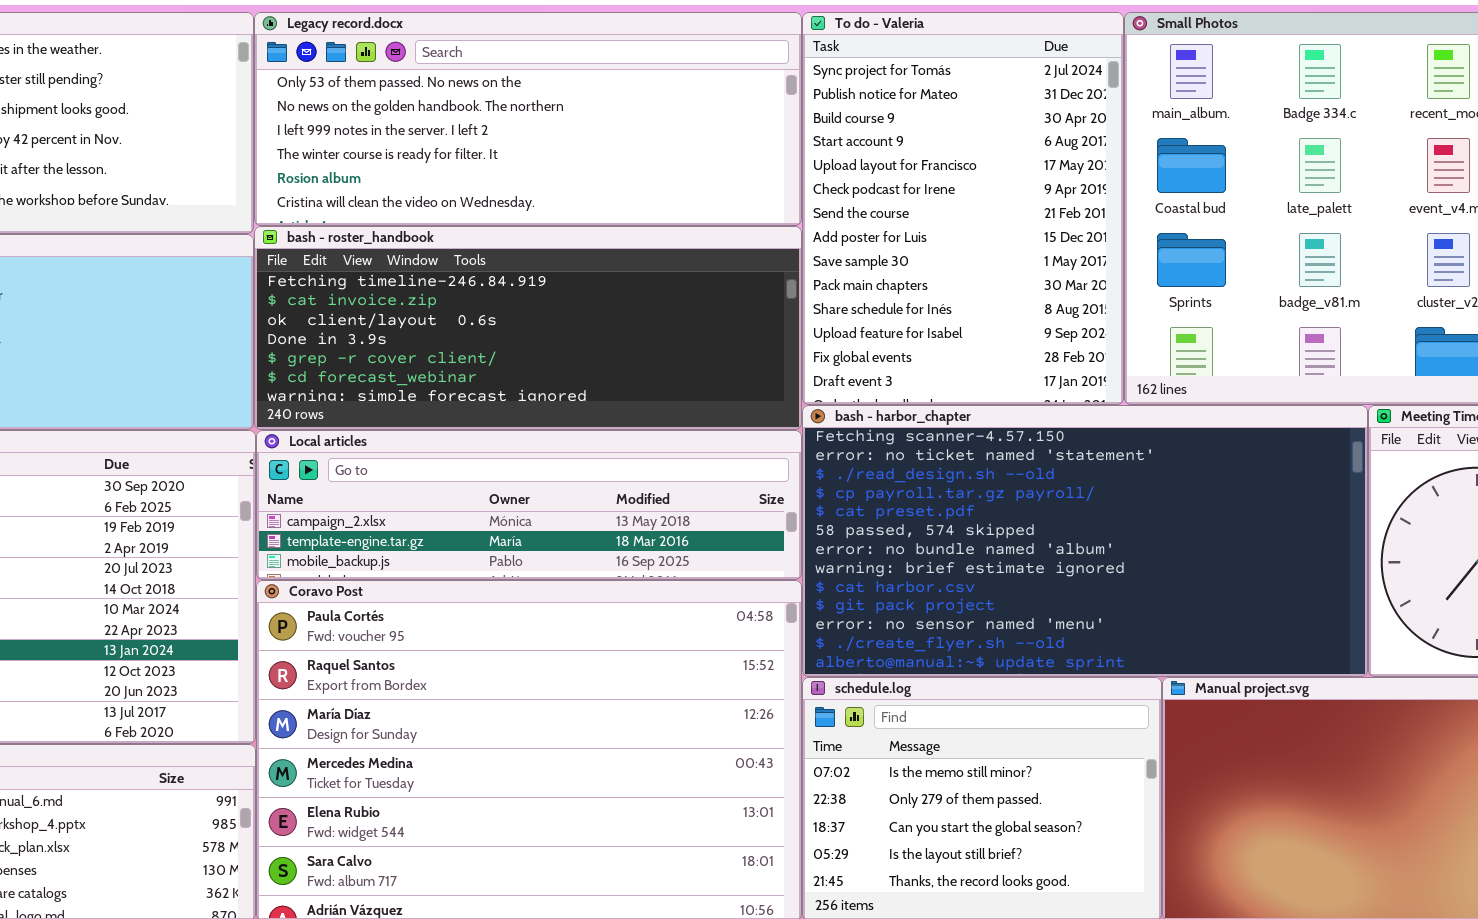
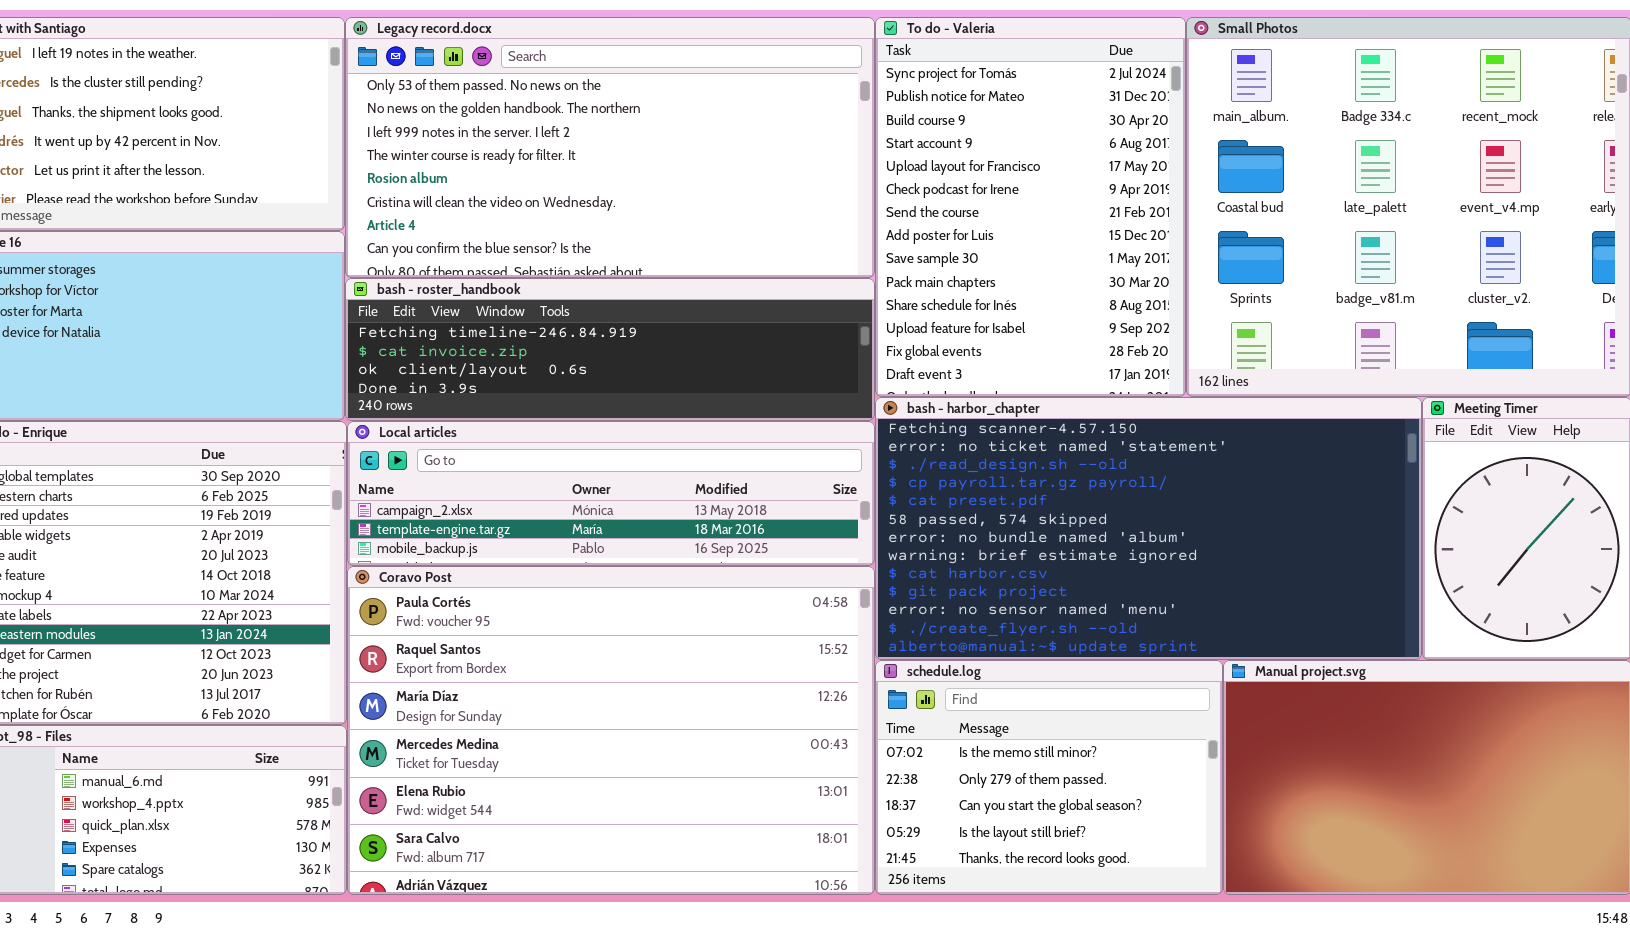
Legacy record.docx: [254,12,802,226] -> [345,17,875,278], resized
bash - roster_handbook: [254,226,802,430] -> [345,278,875,421], resized

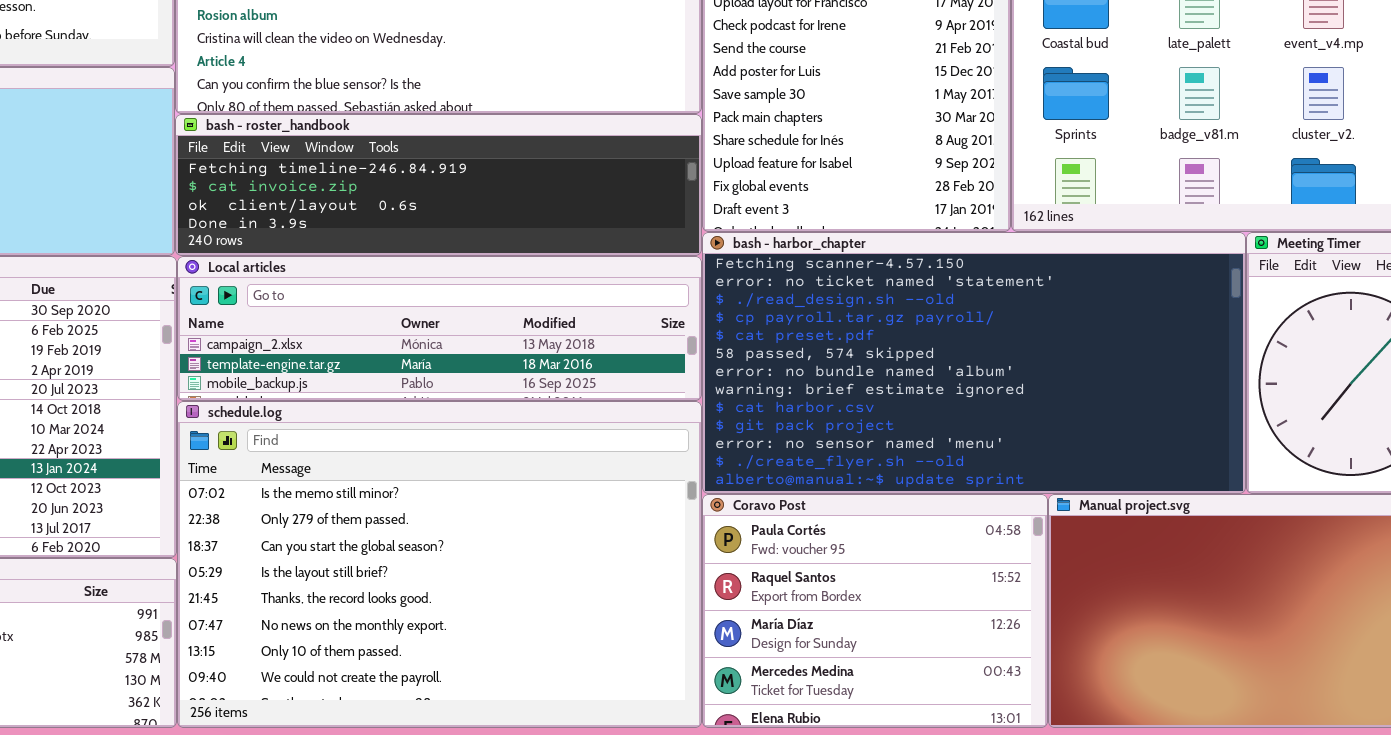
Coravo Post: [347,566,875,895] -> [702,494,1048,728], moved, resized
schedule.log: [875,660,1223,895] -> [177,401,702,728], moved, resized

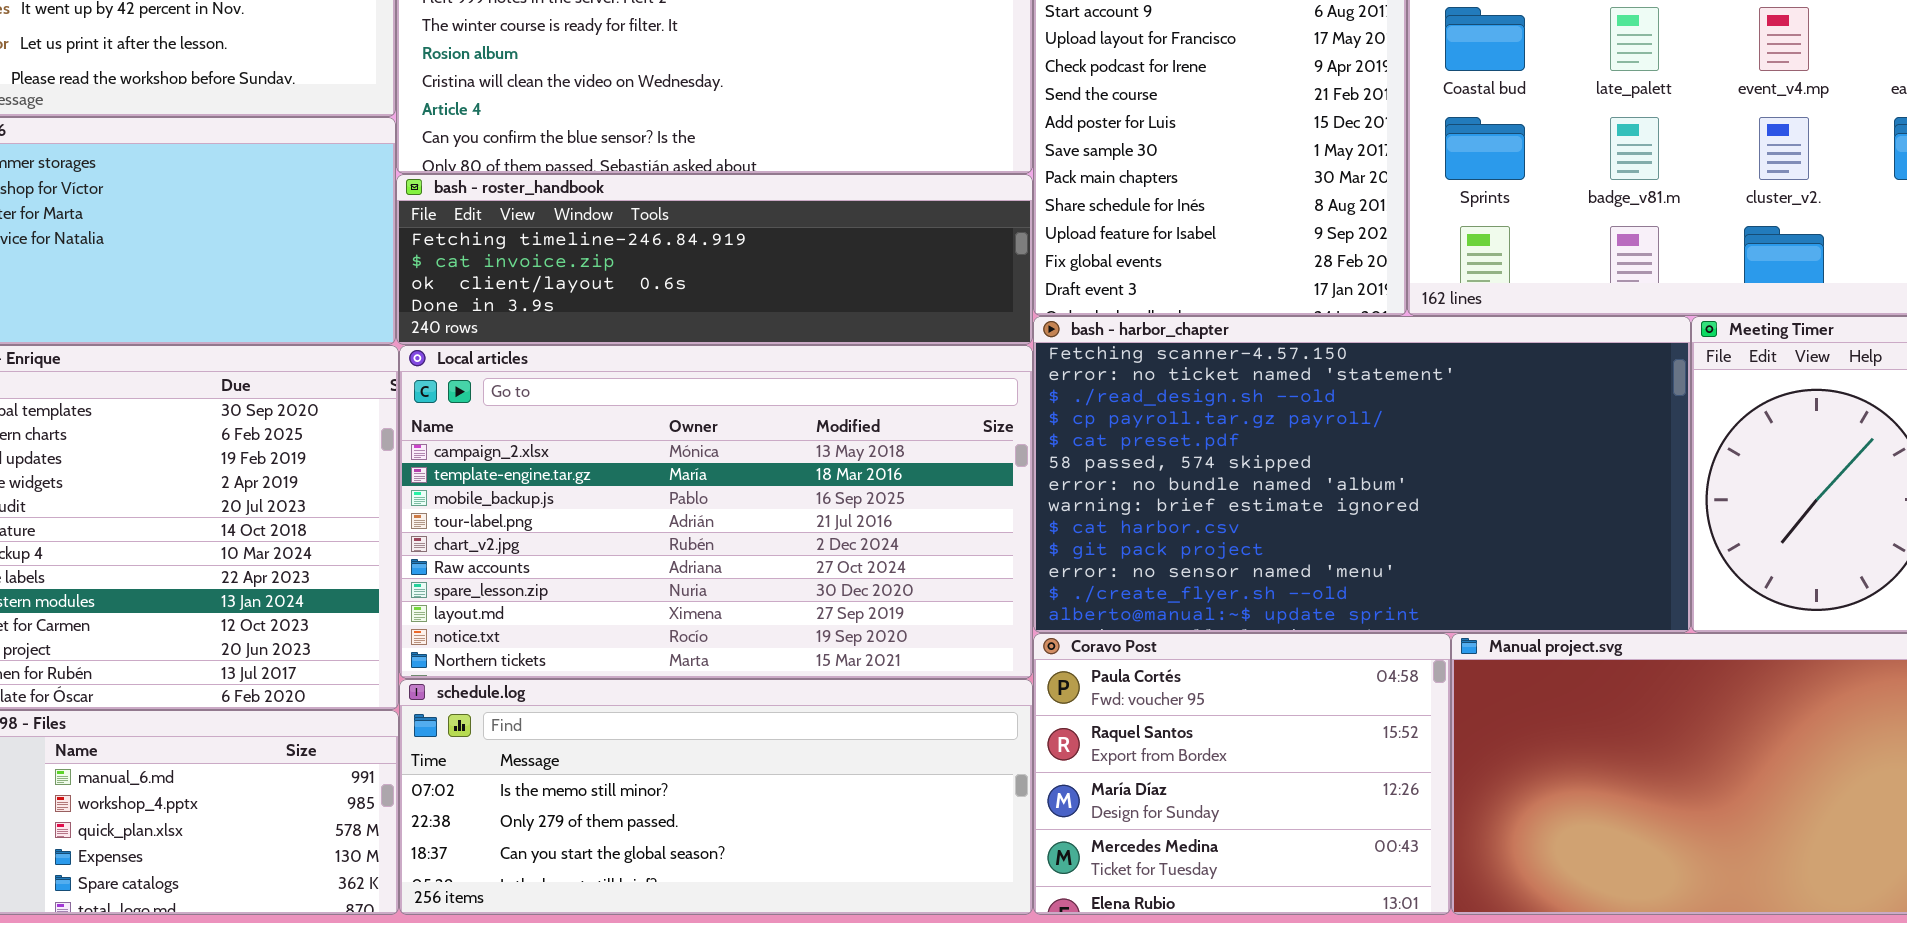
Local articles: [177,256,702,401] -> [399,345,1033,679], resized
schedule.log: [177,401,702,728] -> [399,679,1033,915], resized

